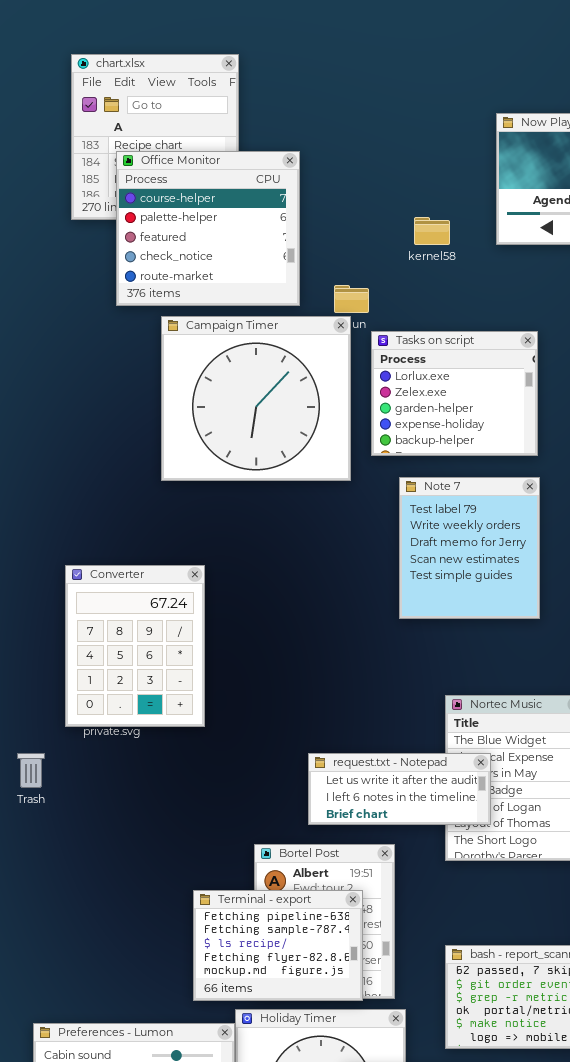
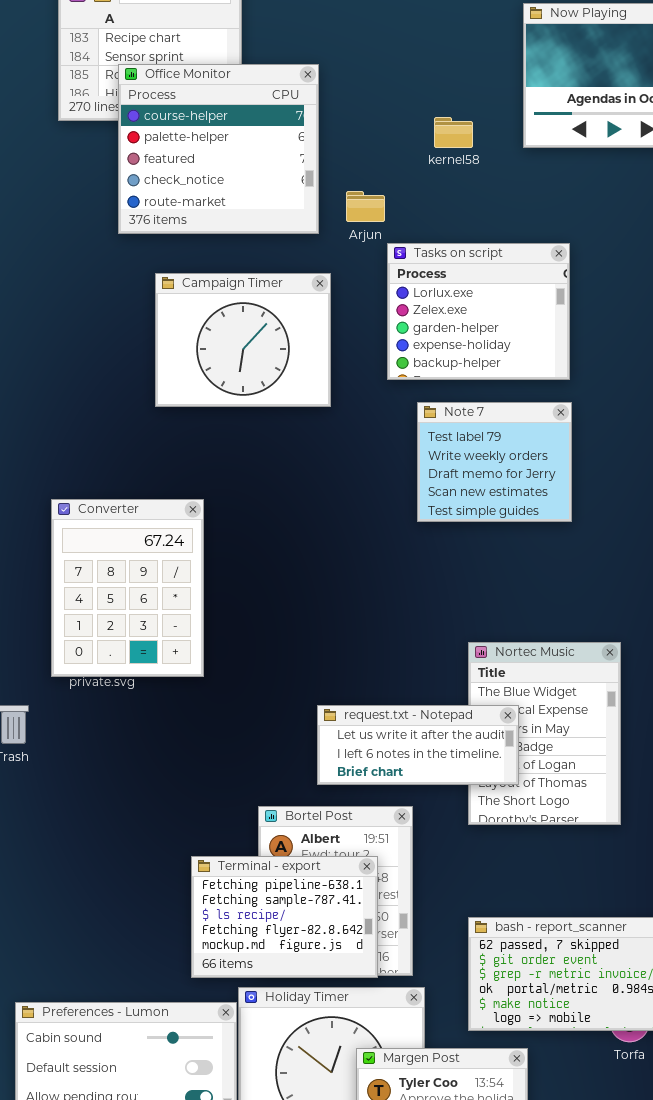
Office Monitor: [116,151,300,306] -> [118,64,319,234], moved
Campaign Timer: [161,316,351,481] -> [155,273,331,407], resized
Note 7: [399,477,540,619] -> [417,402,572,522], resized

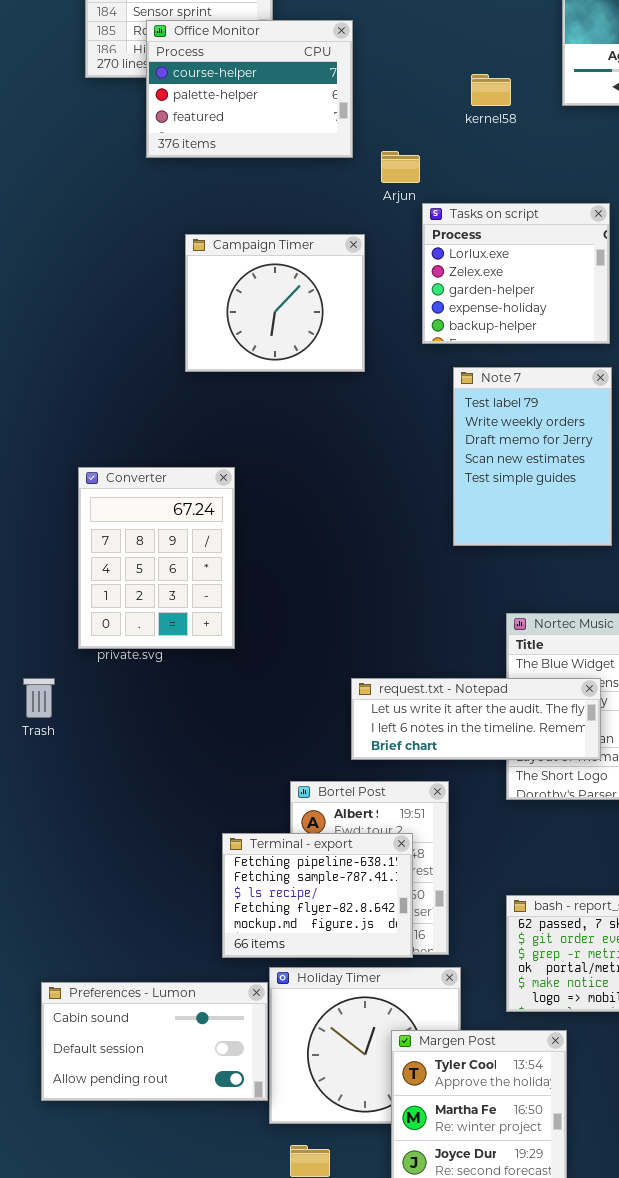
Office Monitor: [118,64,319,234] -> [146,20,353,158], resized
Note 7: [417,402,572,522] -> [453,367,612,546], resized
request.txt - Notepad: [317,705,519,785] -> [351,678,601,760], resized

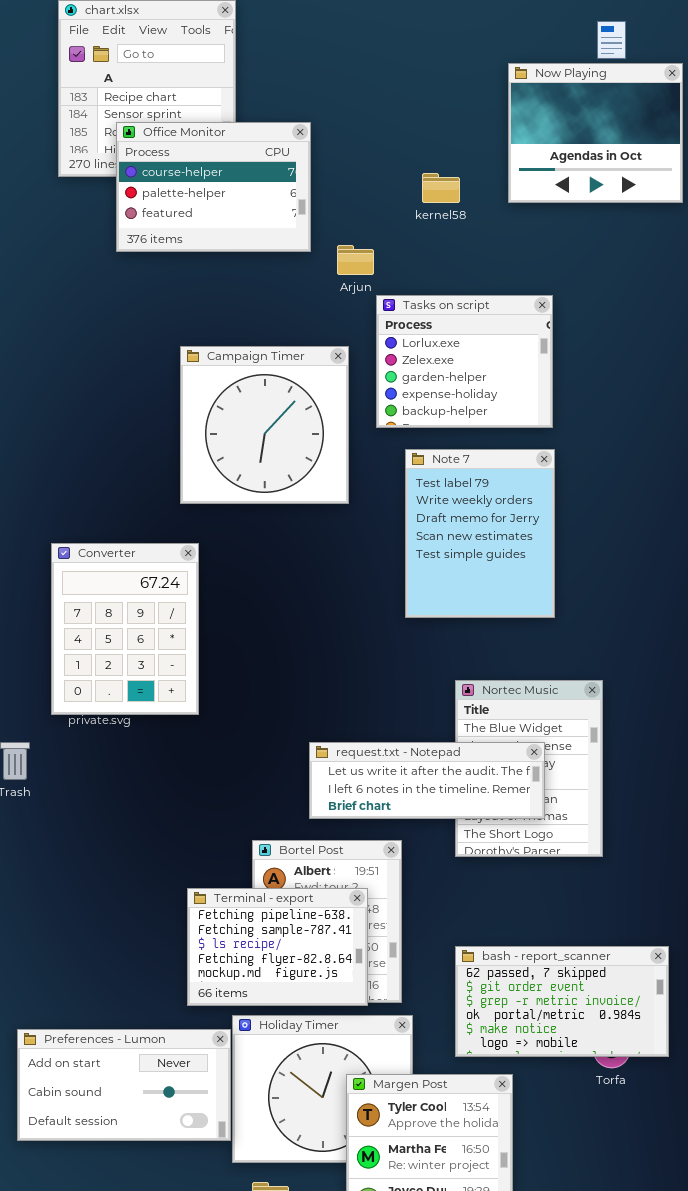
Campaign Timer: [185,234,365,372] -> [180,346,349,504], moved, resized
Preferences - Lumon: [41,982,268,1101] -> [17,1029,231,1141], scrolled up 1 row

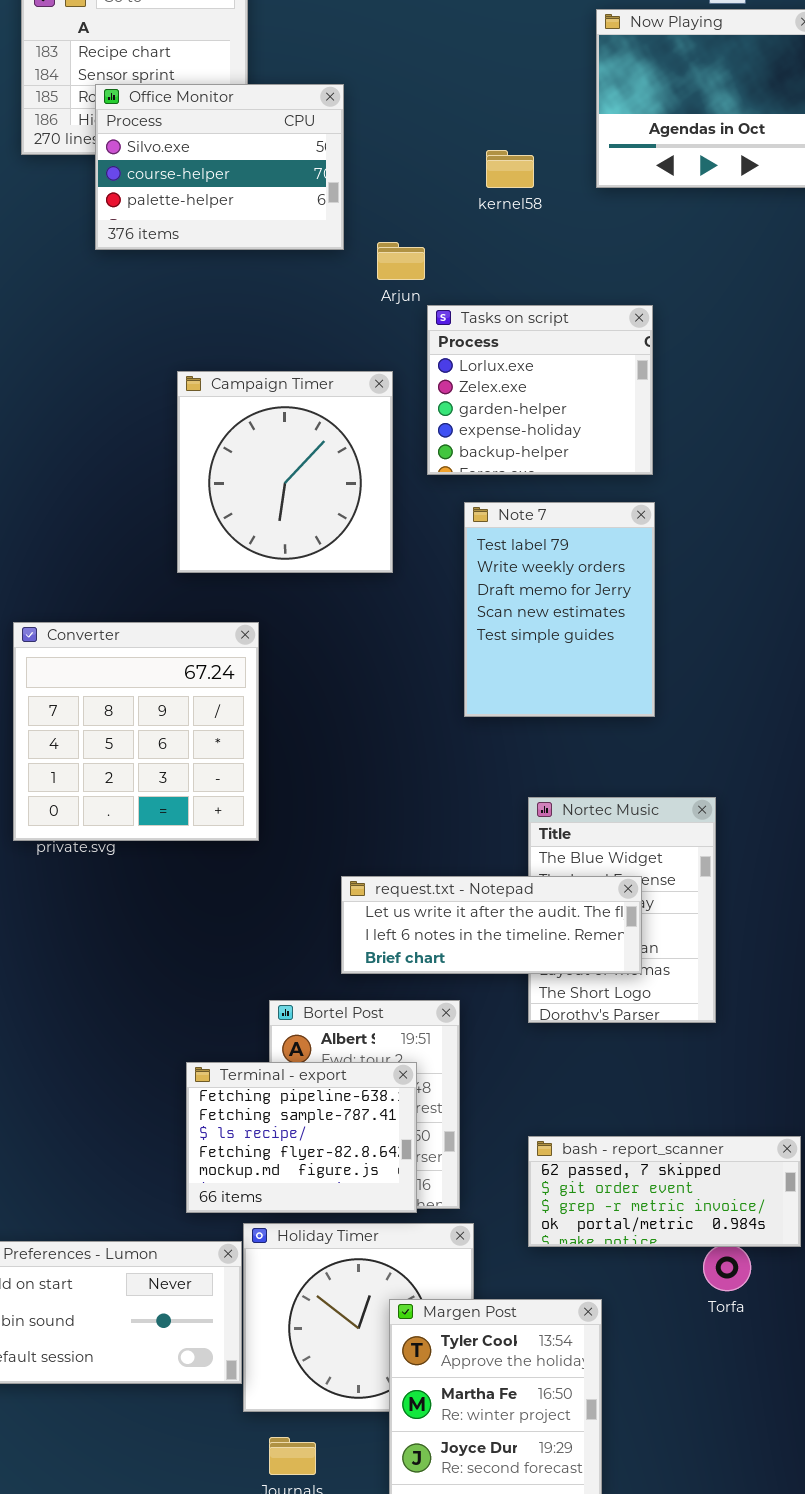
Office Monitor: [116,122,311,252] -> [95,84,344,250], scrolled up 1 row
Converter: [51,543,199,715] -> [13,622,259,841], resized
bash - report_scanner: [455,946,669,1057] -> [528,1136,801,1247], resized

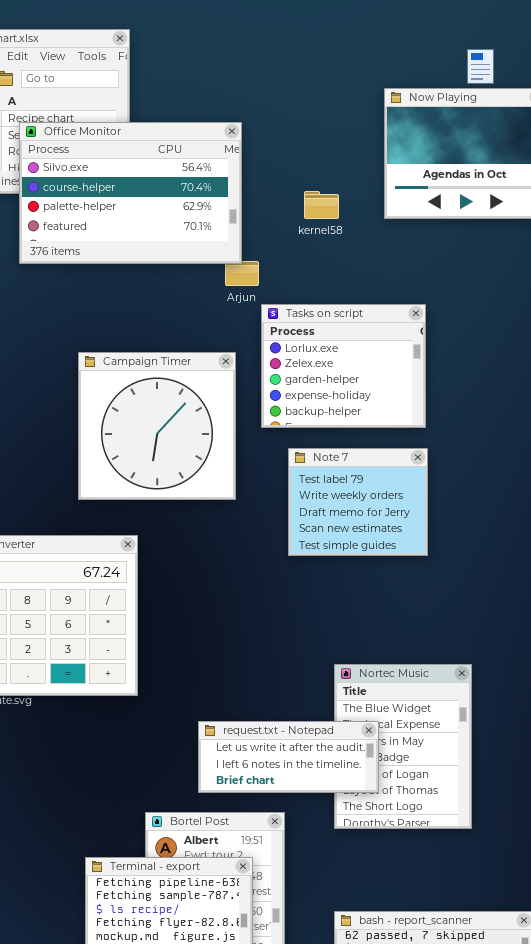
Office Monitor: [95,84,344,250] -> [19,122,242,264], resized
Note 7: [464,502,655,717] -> [288,448,428,556], resized
request.txt - Notepad: [341,876,642,974] -> [198,721,379,793], resized

